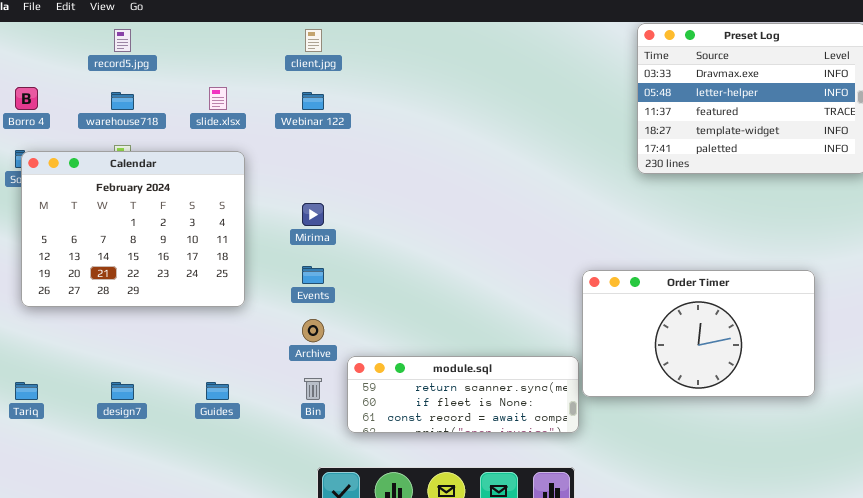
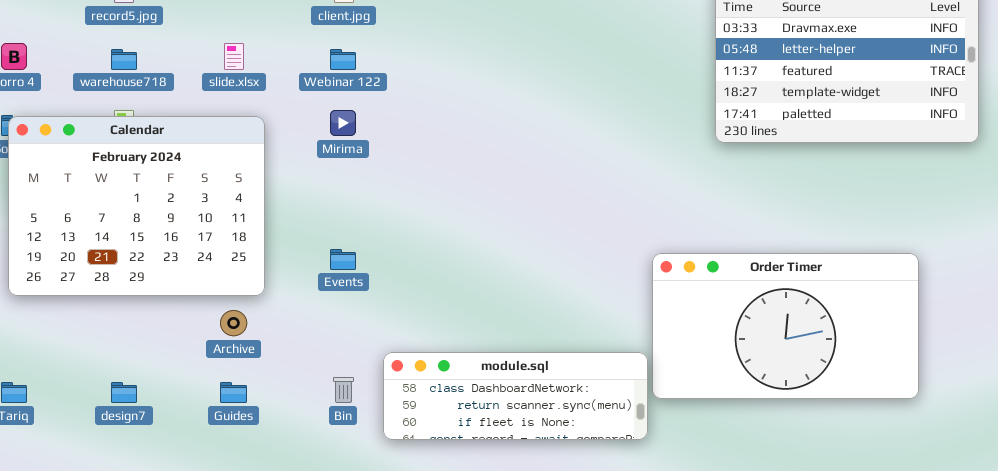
Mirima: [302,203,324,226] -> [330,110,356,136], moved
Archive: [302,319,324,342] -> [220,310,247,336], moved
module.sql: [347,356,579,433] -> [383,352,648,440], scrolled up 1 row

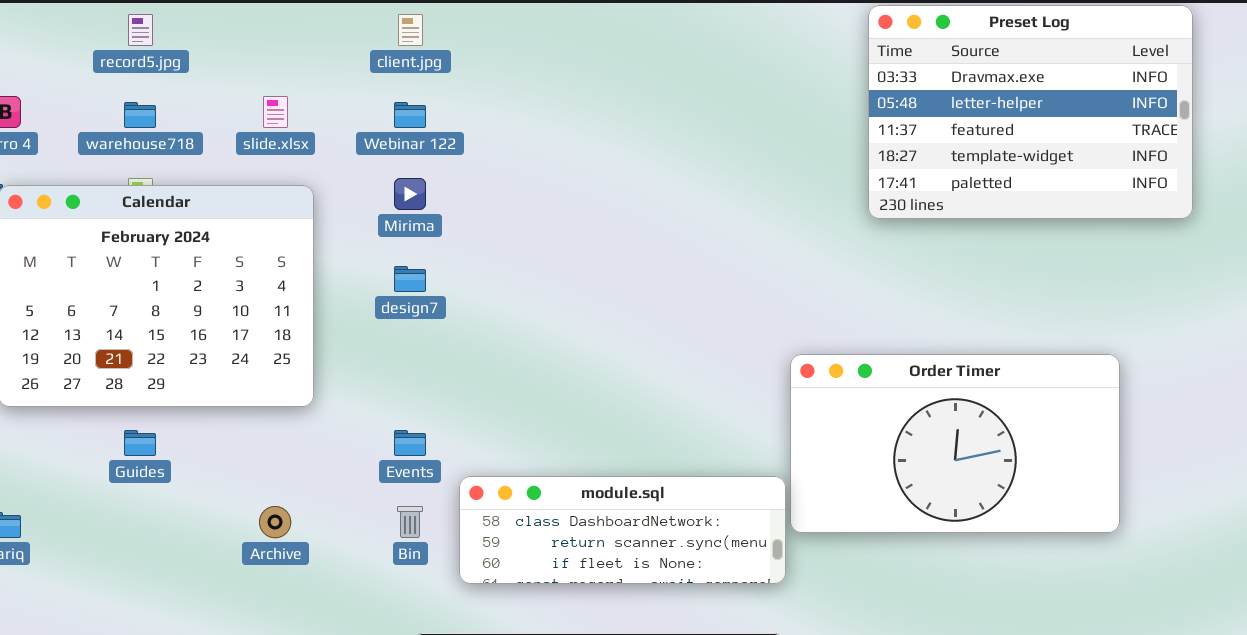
Events: [330,249,356,270] -> [394,430,426,456], moved
Archive: [220,310,247,336] -> [259,506,291,538], moved
design7: [111,382,137,403] -> [394,266,426,292], moved
Guides: [220,382,247,403] -> [124,430,156,456], moved

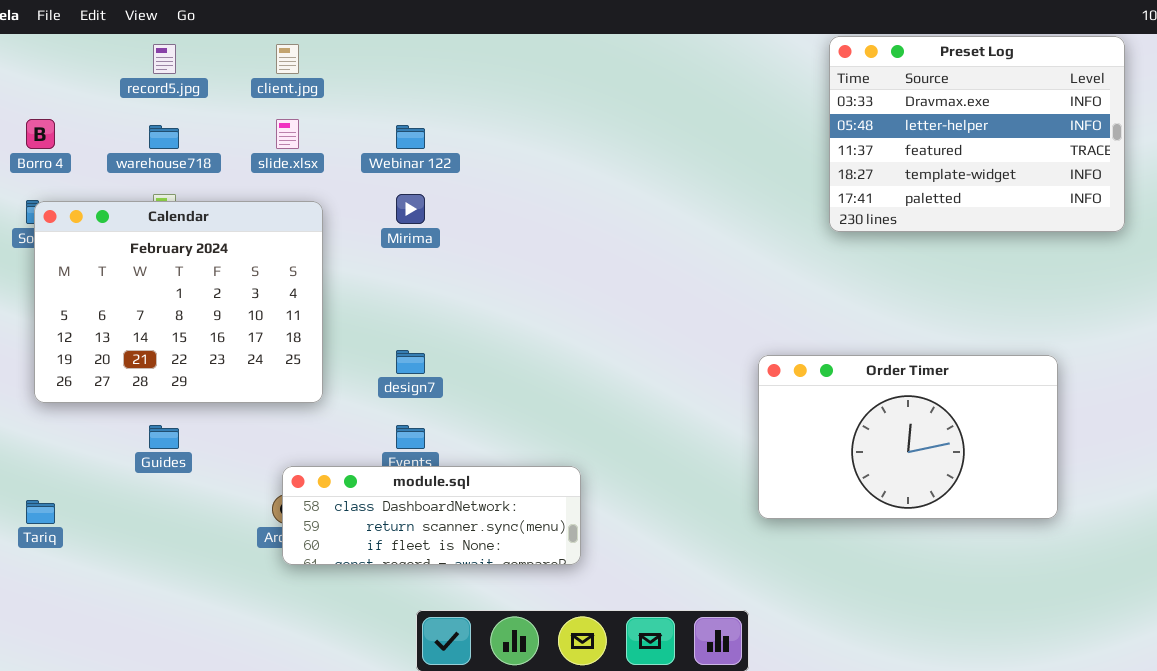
client.jpg: [398,14,423,46] -> [276,44,299,74], moved
design7: [394,266,426,292] -> [396,350,425,374], moved
module.sql: [459,476,786,584] -> [282,466,581,565], moved

